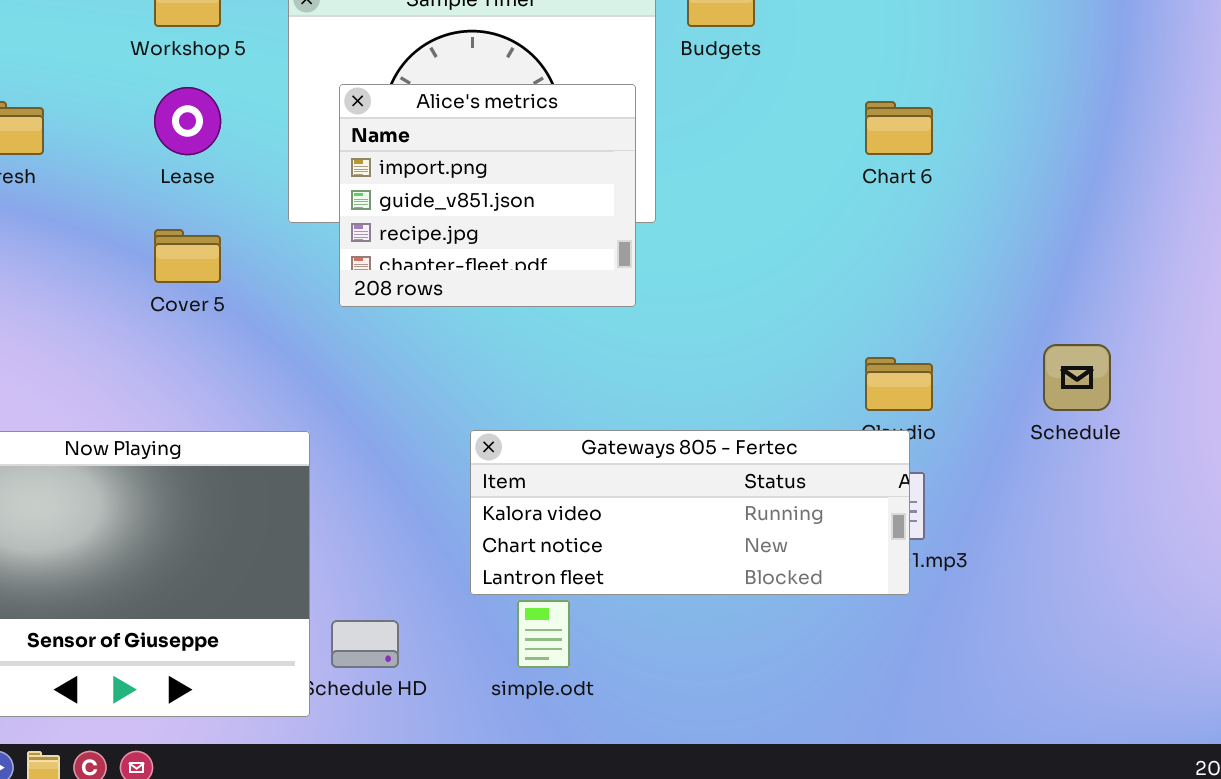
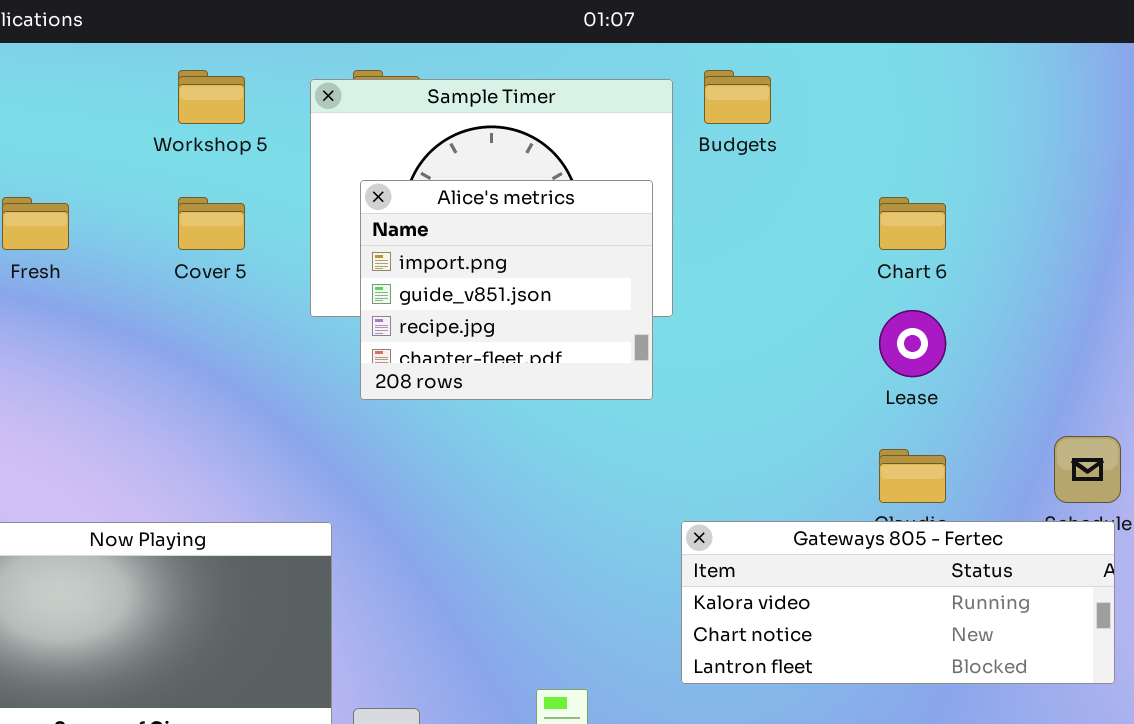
Lease: [154,87,221,155] -> [879,310,946,377], moved
Cover 5: [154,229,221,283] -> [178,197,245,250], moved
Gateways 805 - Fertec: [470,430,910,595] -> [681,521,1115,684], moved

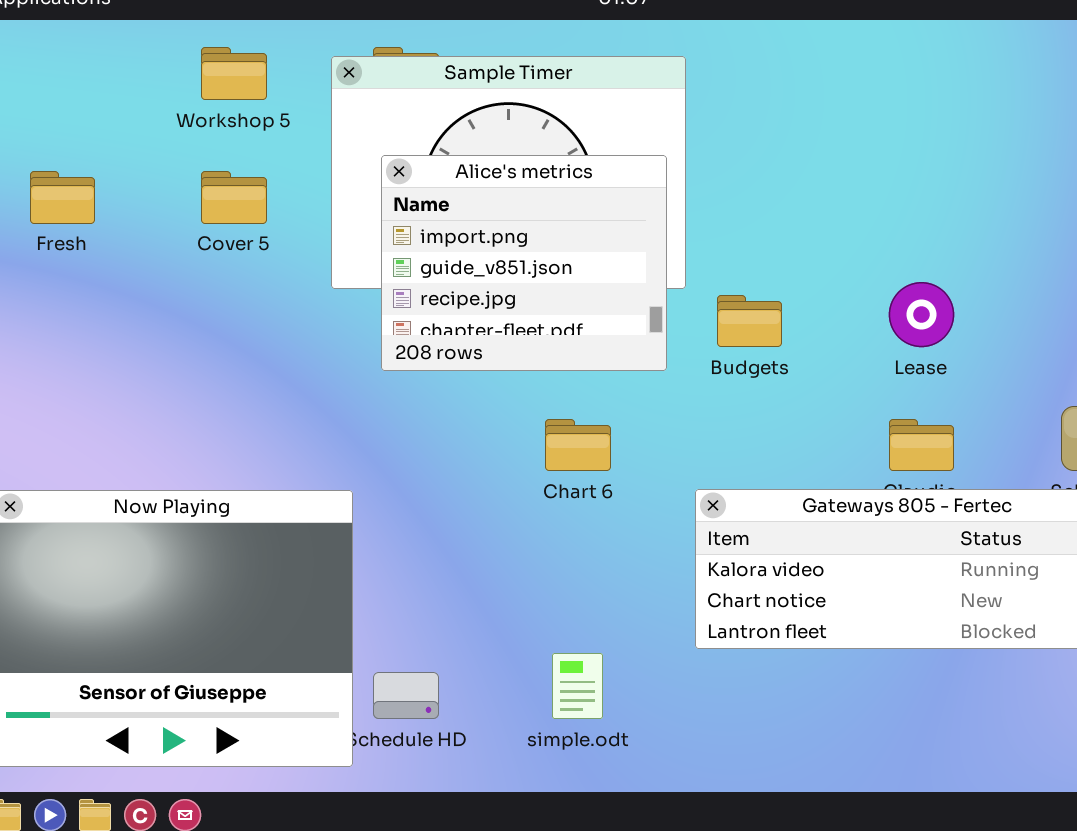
Budgets: [704,70,771,124] -> [717,295,782,347], moved
Chart 6: [879,197,946,250] -> [545,419,611,471], moved

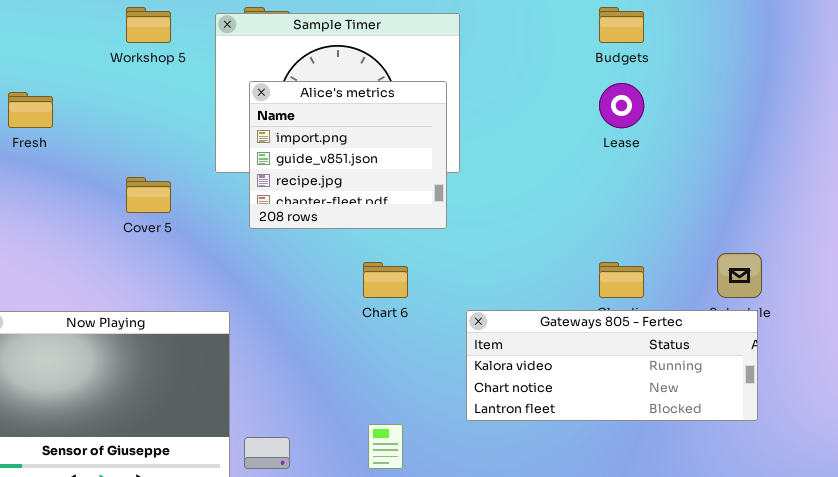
Cover 5: [201,171,267,224] -> [126,177,171,213], moved
Lease: [889,282,954,347] -> [599,83,644,128], moved
Budgets: [717,295,782,347] -> [599,7,644,43], moved

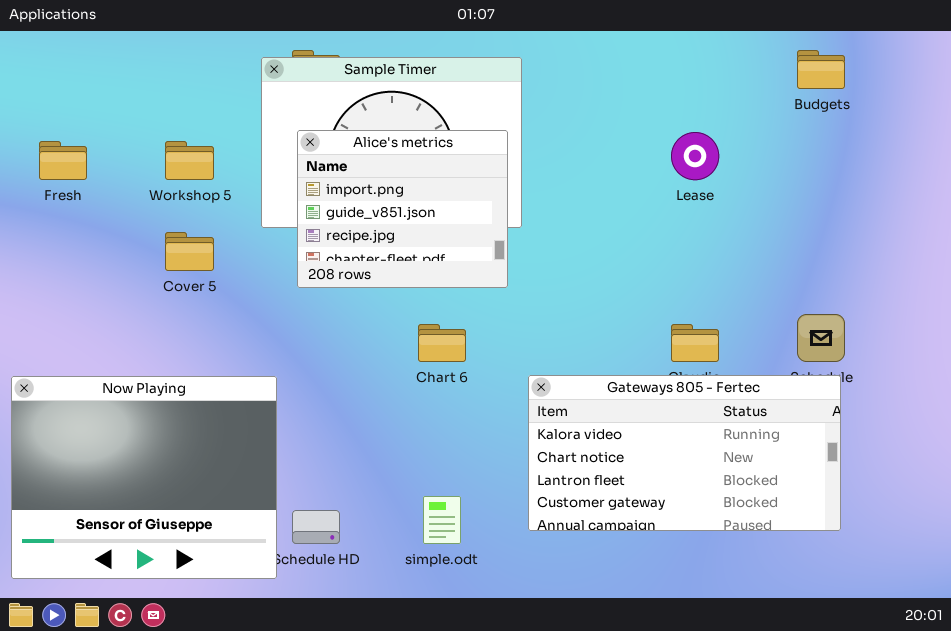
Workshop 5: [126,7,171,43] -> [165,141,214,180], moved
Budgets: [599,7,644,43] -> [797,50,845,89], moved
Gateways 805 - Fertec: [466,310,758,421] -> [528,375,841,531], resized

